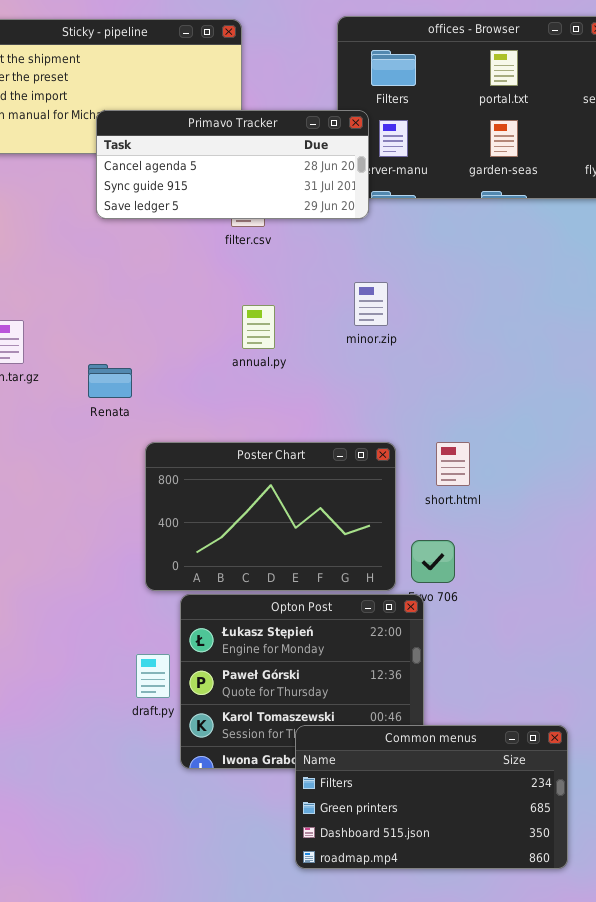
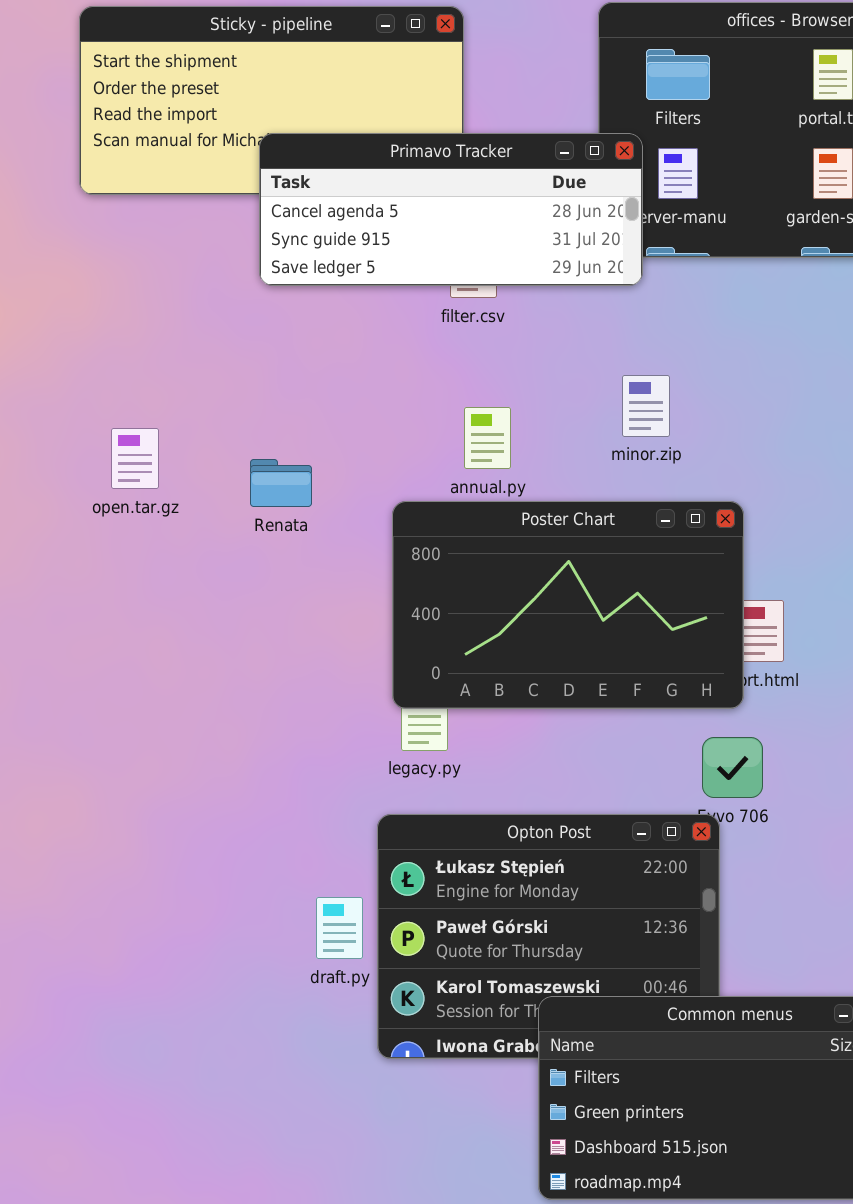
Renata: [88,364,132,398] -> [250,459,312,507], moved
Poster Chart: [145,442,396,591] -> [392,501,744,709], moved

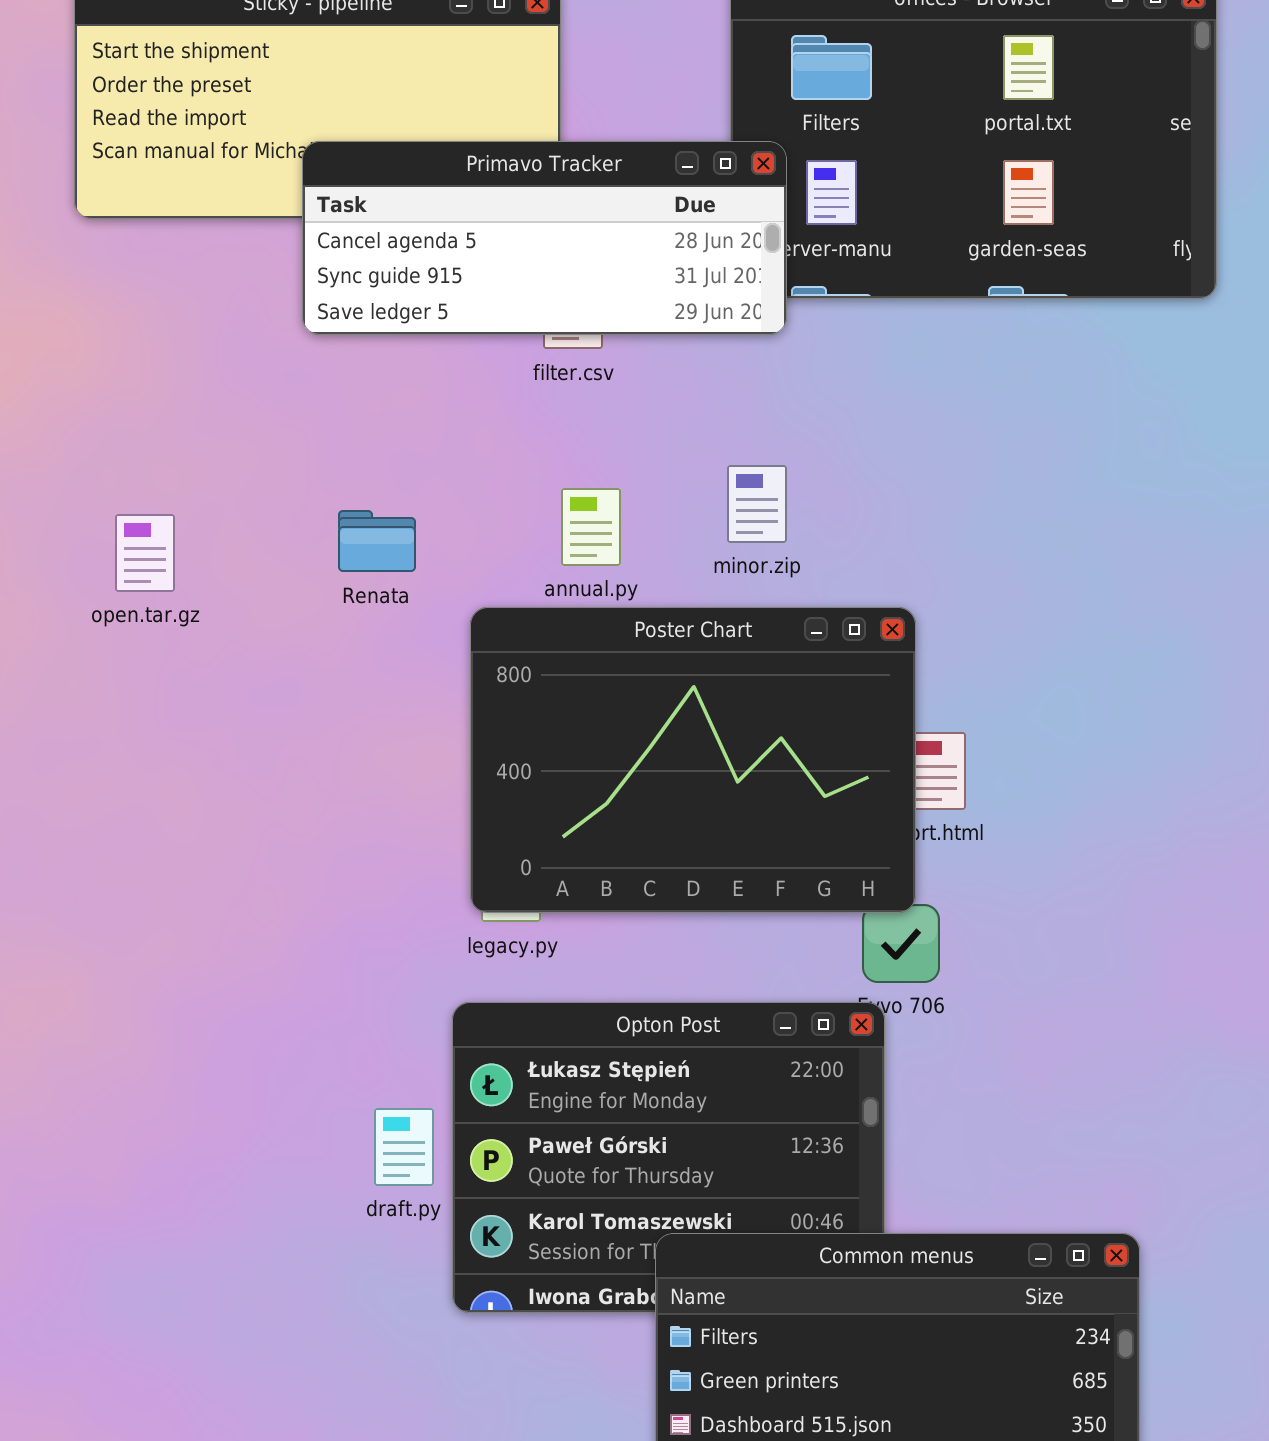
minor.zip: [622,375,670,437] -> [727,465,787,543], moved
Renata: [250,459,312,507] -> [338,510,416,572], moved
Poster Chart: [392,501,744,709] -> [470,607,916,913], resized

